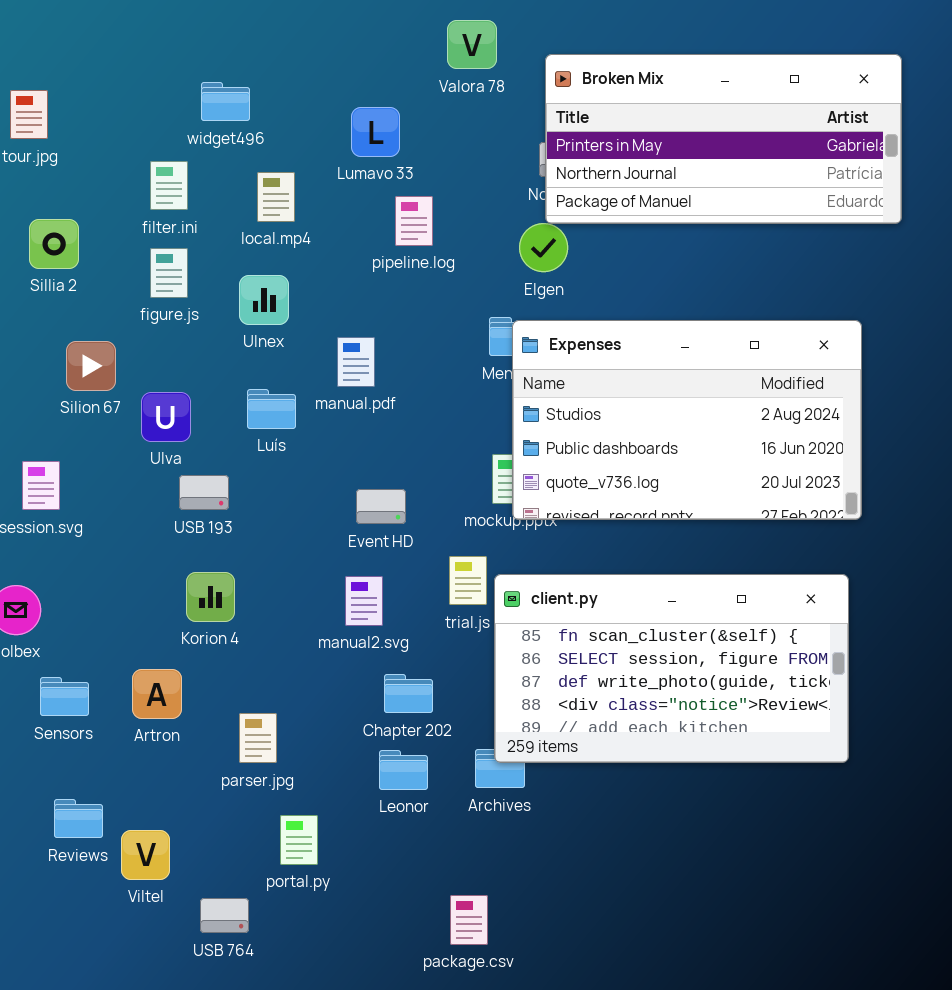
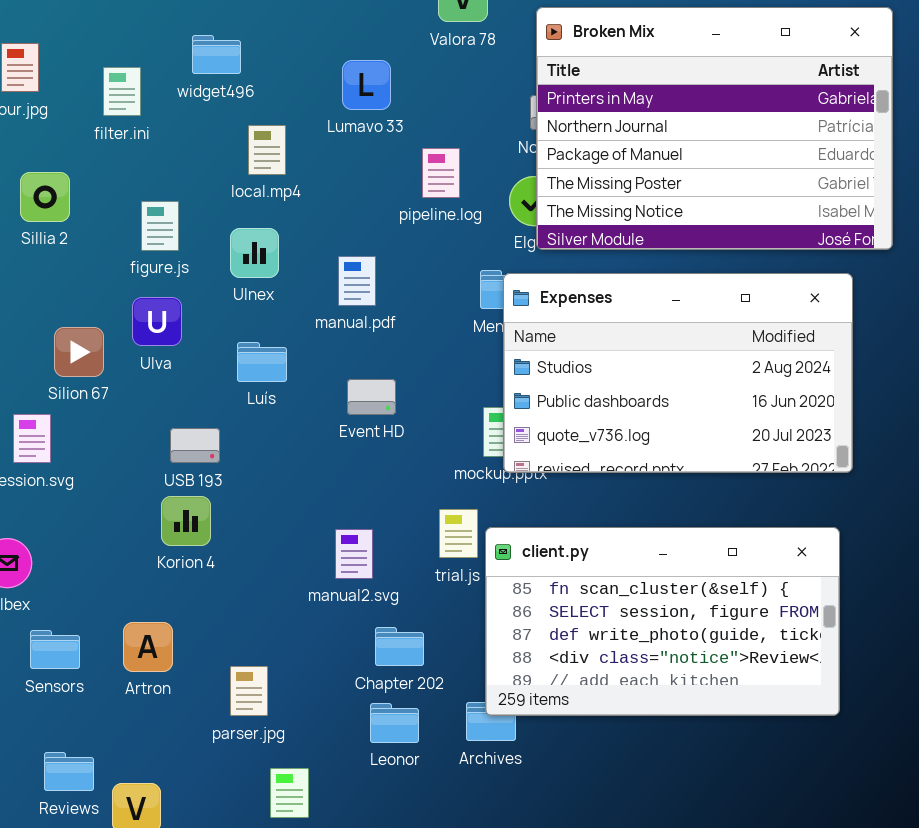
Broken Mix: [545,54,902,224] -> [536,7,893,250], resized
filter.ini: [150,161,188,210] -> [103,67,141,116], moved
pipeline.log: [395,196,433,246] -> [422,148,460,198], moved
manual.pdf: [337,337,375,387] -> [338,256,376,306], moved
Silion 67: [66,341,116,391] -> [54,327,104,377], moved
Ulva: [141,392,191,442] -> [132,297,182,346], moved
Event HD: [356,489,406,524] -> [347,379,396,415], moved
Korion 4: [186,572,235,622] -> [161,496,211,546], moved

